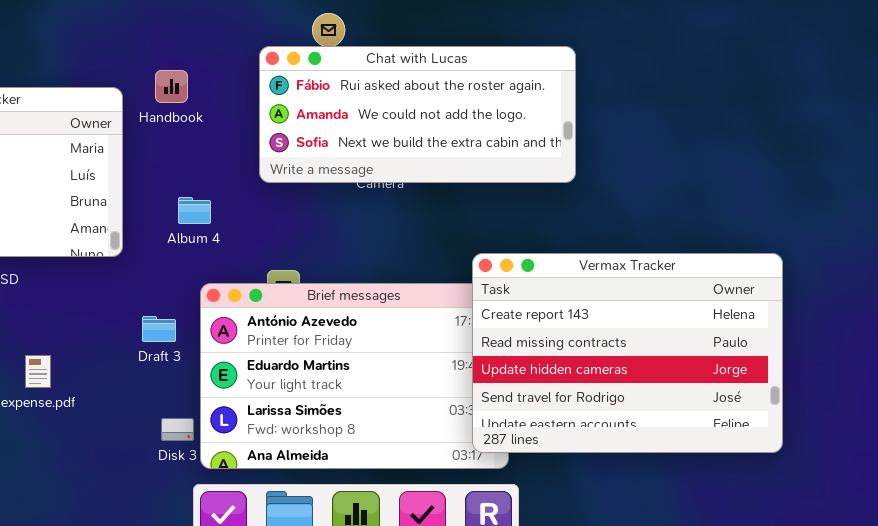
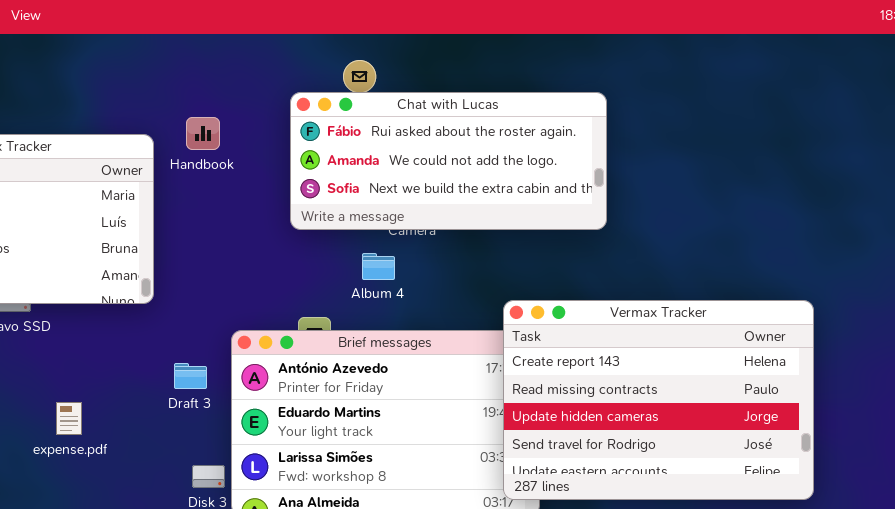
Album 4: [178,197,211,224] -> [362,253,395,280], moved

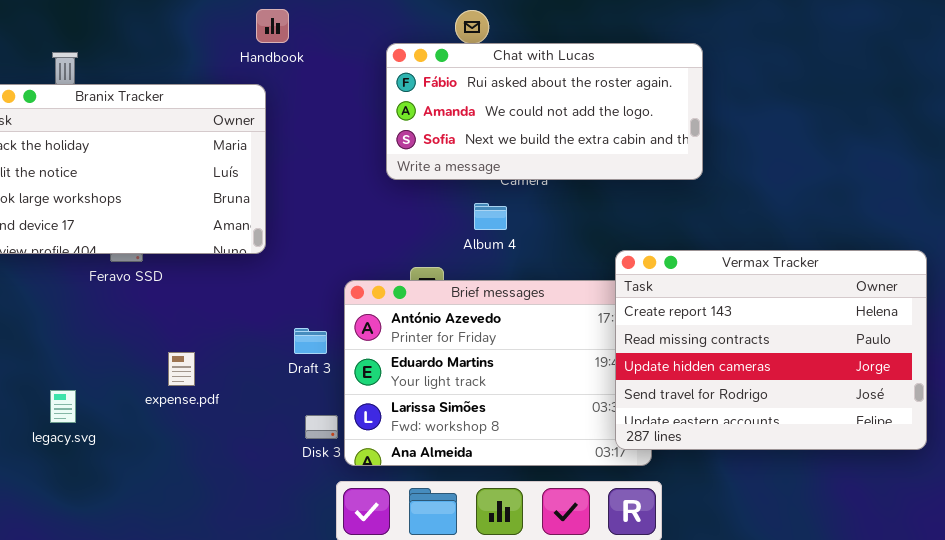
Chat with Lucas: [290,92,607,230] -> [386,43,703,180], moved
Handbook: [186,117,220,150] -> [256,9,289,43], moved
Draft 3: [174,363,207,389] -> [294,328,327,354], moved

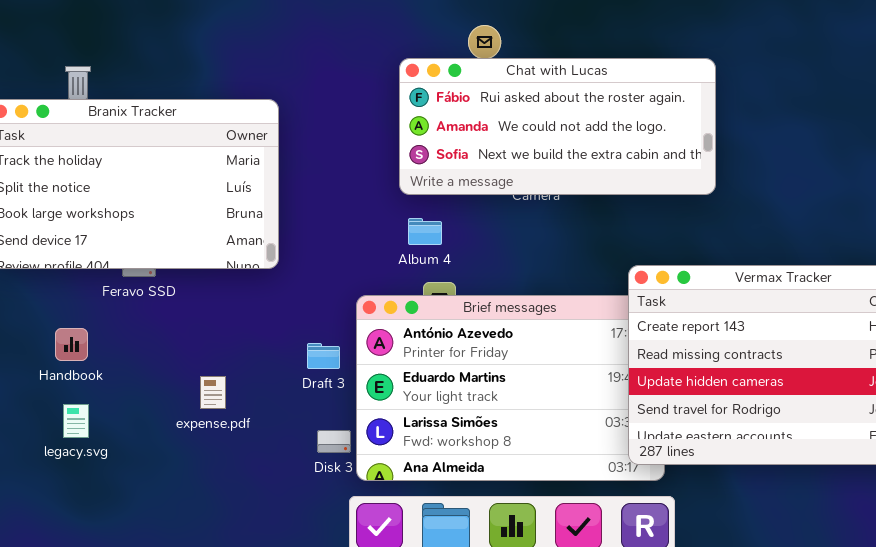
Handbook: [256,9,289,43] -> [55,328,88,361], moved
Album 4: [474,203,507,230] -> [408,218,442,245], moved
expense.pdf: [168,352,195,386] -> [200,376,226,409], moved

